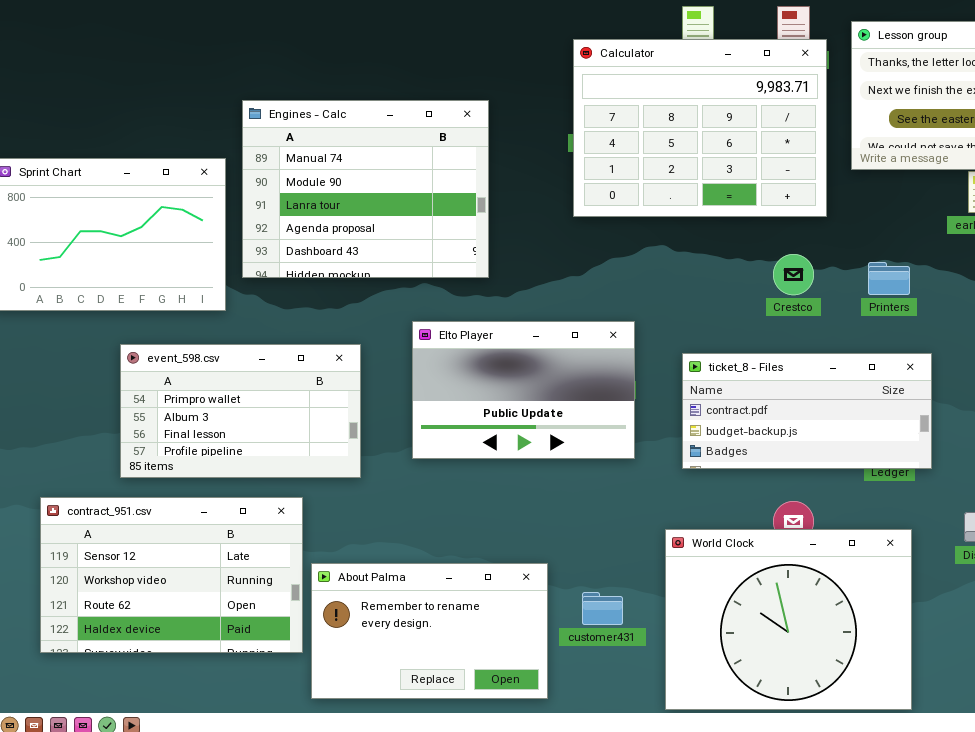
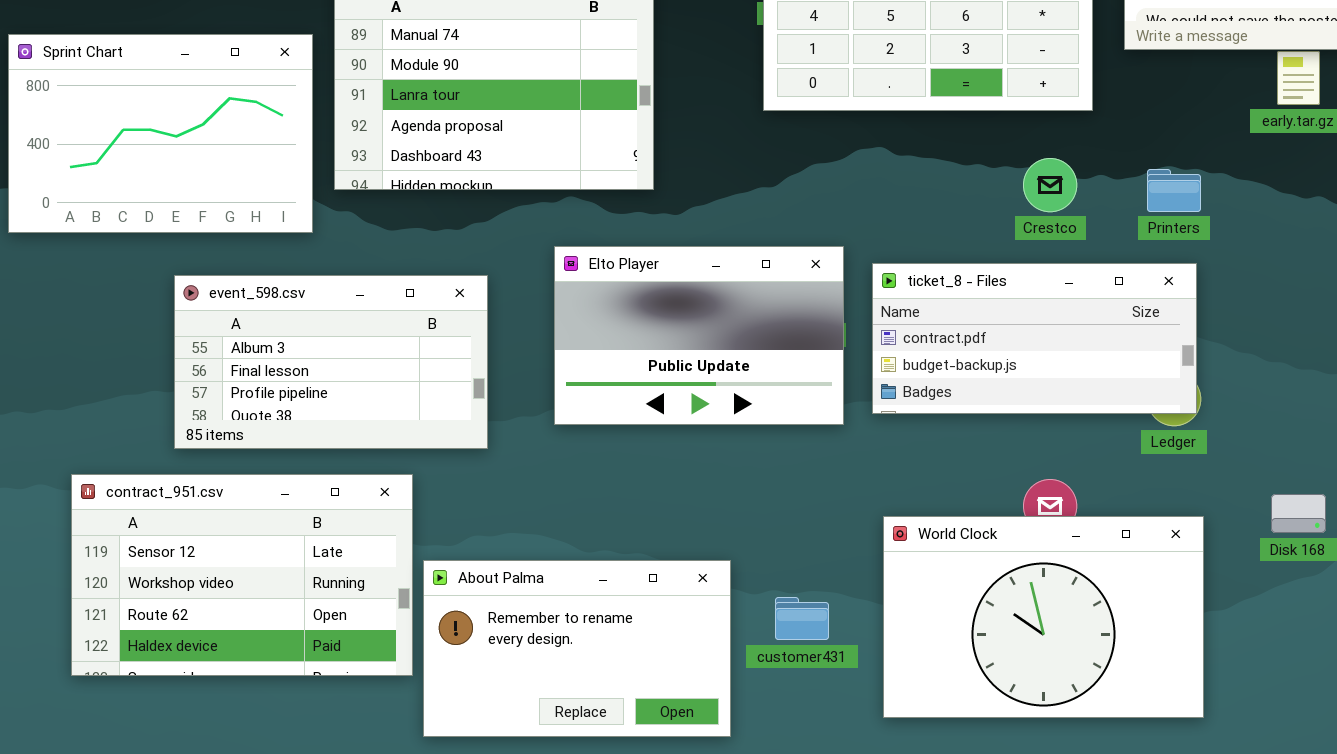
event_598.csv: [120,344,361,478] -> [174,275,488,449], scrolled down 1 row
ticket_8 - Files: [682,353,932,469] -> [872,263,1197,414], moved
World Clock: [665,529,912,710] -> [883,516,1204,718], resized

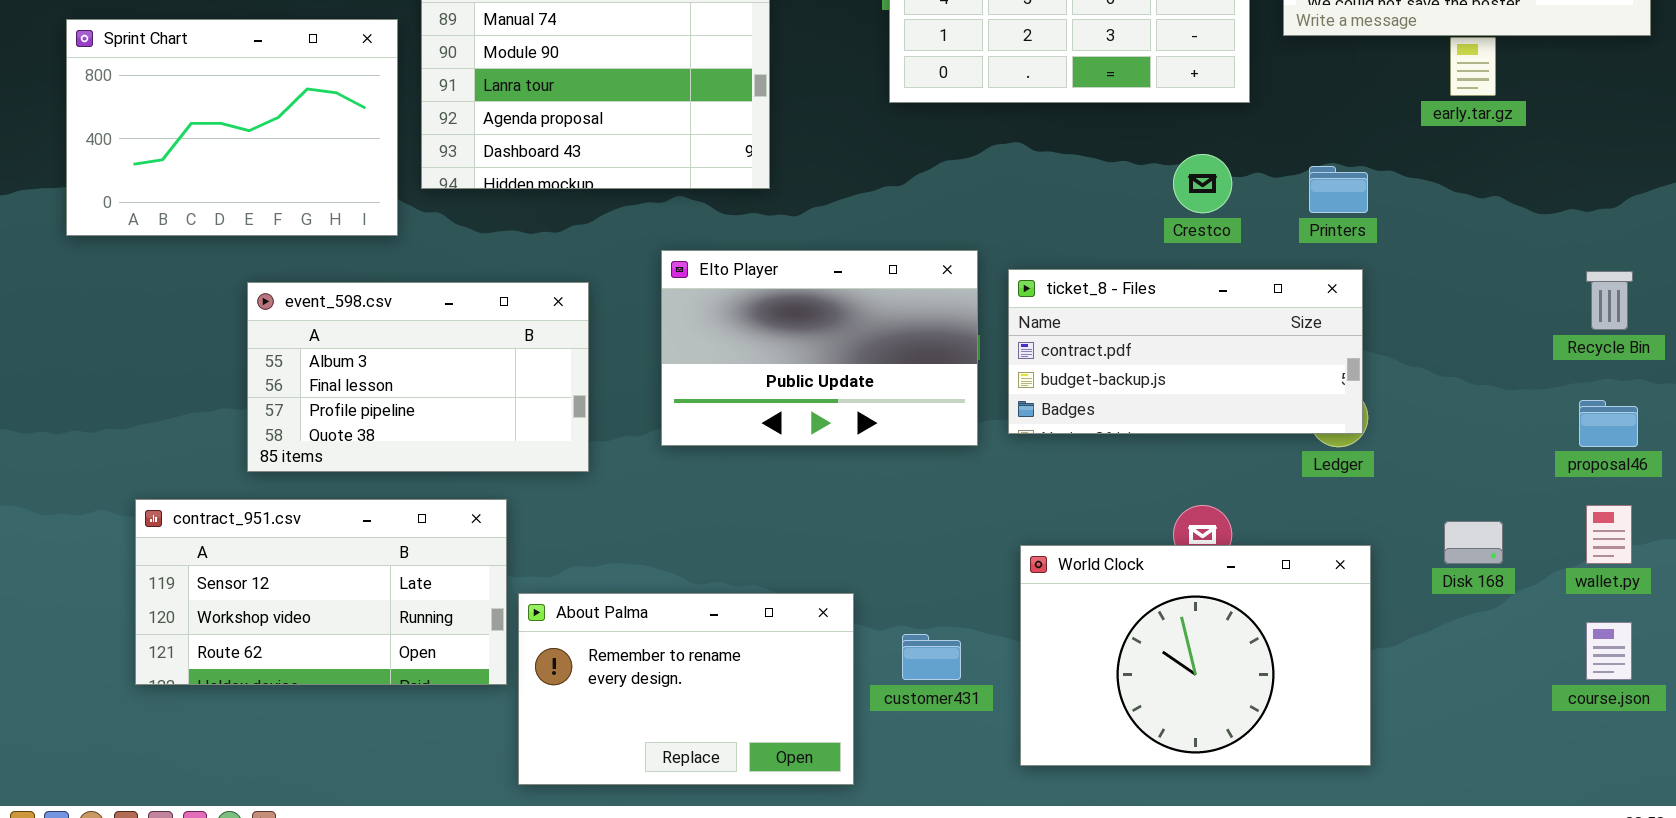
contract_951.csv: [71,474,413,676] -> [135,499,507,685], resized

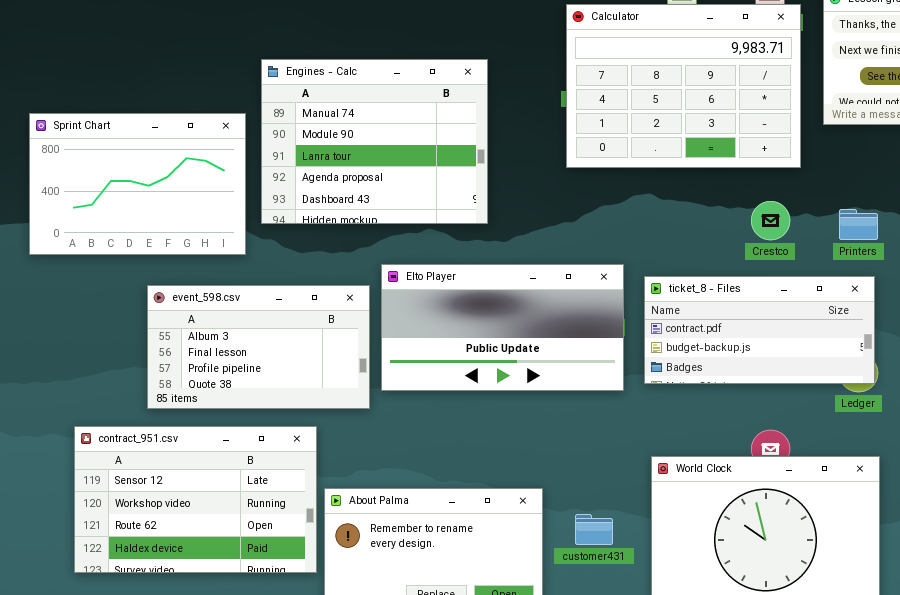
Elto Player: [661,250,978,446] -> [381,264,624,391], resized
contract_951.csv: [135,499,507,685] -> [74,426,317,573], resized

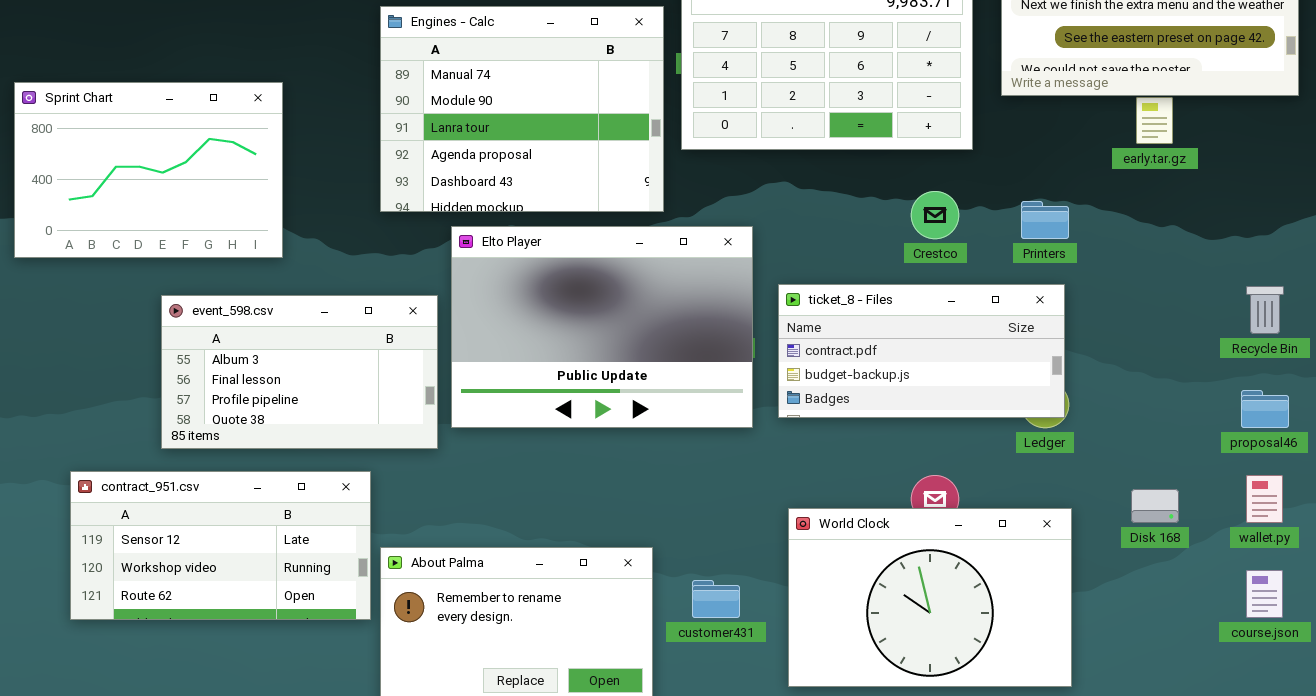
Engines - Calc: [261,59,488,224] -> [380,6,664,212], moved
Elto Player: [381,264,624,391] -> [451,226,753,428], resized
contract_951.csv: [74,426,317,573] -> [70,471,371,620], resized

